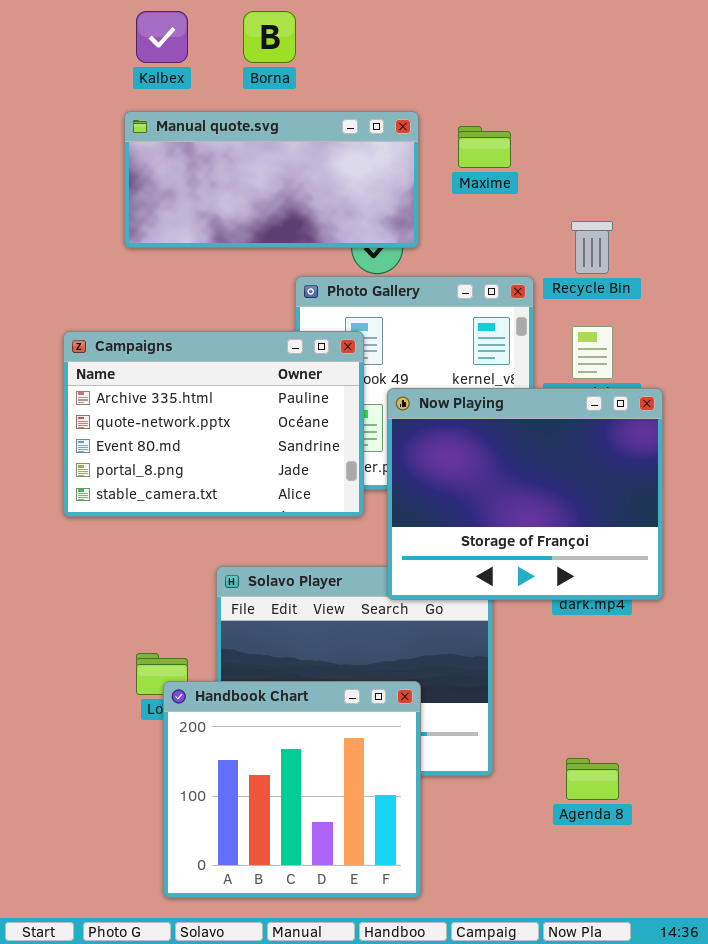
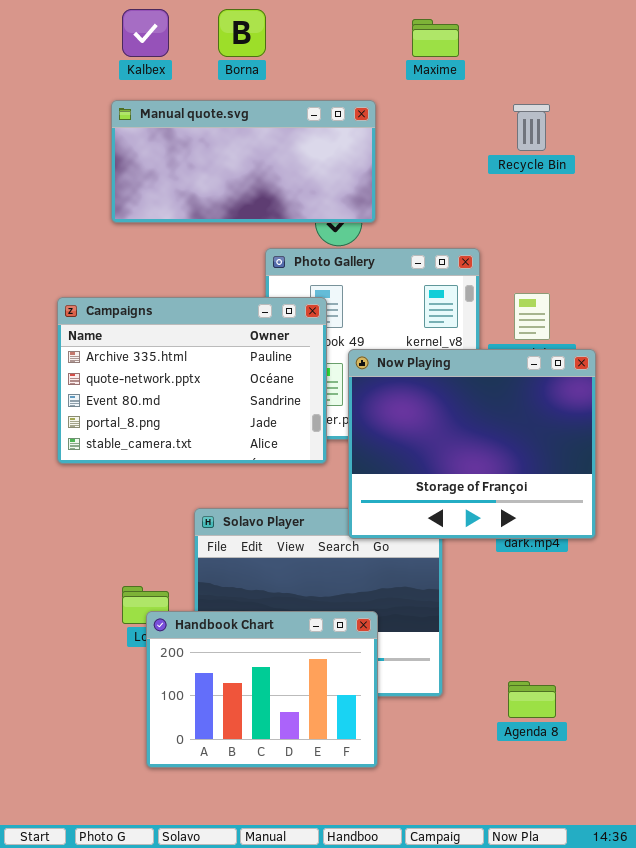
Maxime: [458,126,511,168] -> [412,19,459,57], moved
Recycle Bin: [571,221,613,274] -> [513,104,550,151], moved
Handbook Chart: [163,681,421,898] -> [146,611,378,768], resized

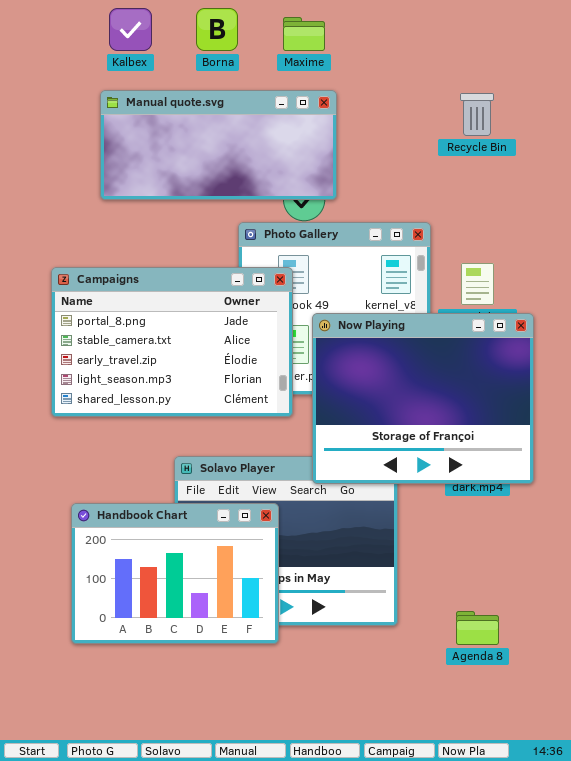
Maxime: [412,19,459,57] -> [283,17,325,51], moved
Campaigns: [57,297,327,464] -> [51,267,293,417], scrolled down 3 rows
Handbook Chart: [146,611,378,768] -> [71,503,279,644], moved

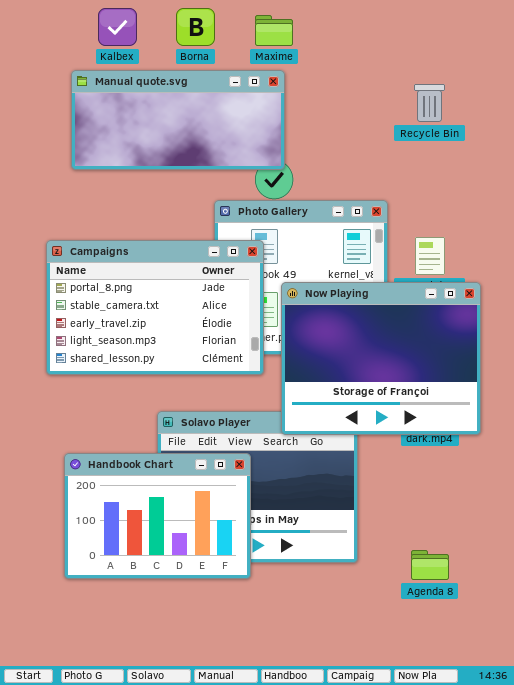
Manual quote.svg: [100,90,337,200] -> [71,70,285,170], moved

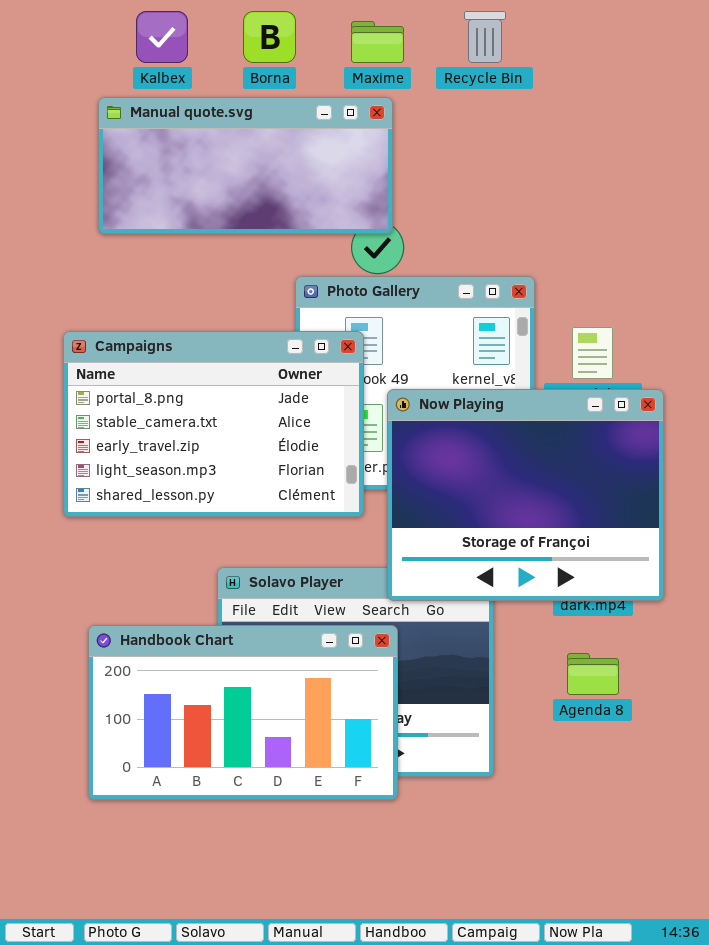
Recycle Bin: [414,84,445,122] -> [464,11,506,63], moved
Handbook Chart: [64,453,251,579] -> [88,625,398,800], resized
Agenda 8: [411,550,449,580] -> [567,653,619,695], moved

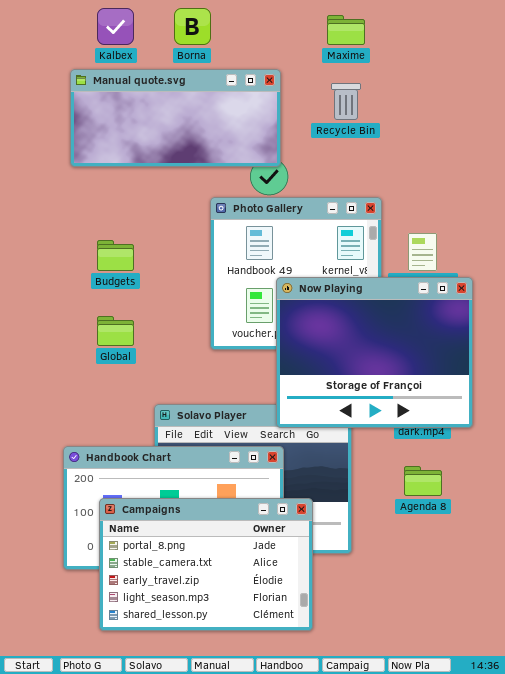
Recycle Bin: [464,11,506,63] -> [331,83,361,120], moved
Maxime: [351,21,404,63] -> [327,15,365,45], moved
Campaigns: [63,331,364,517] -> [99,498,313,631], moved

